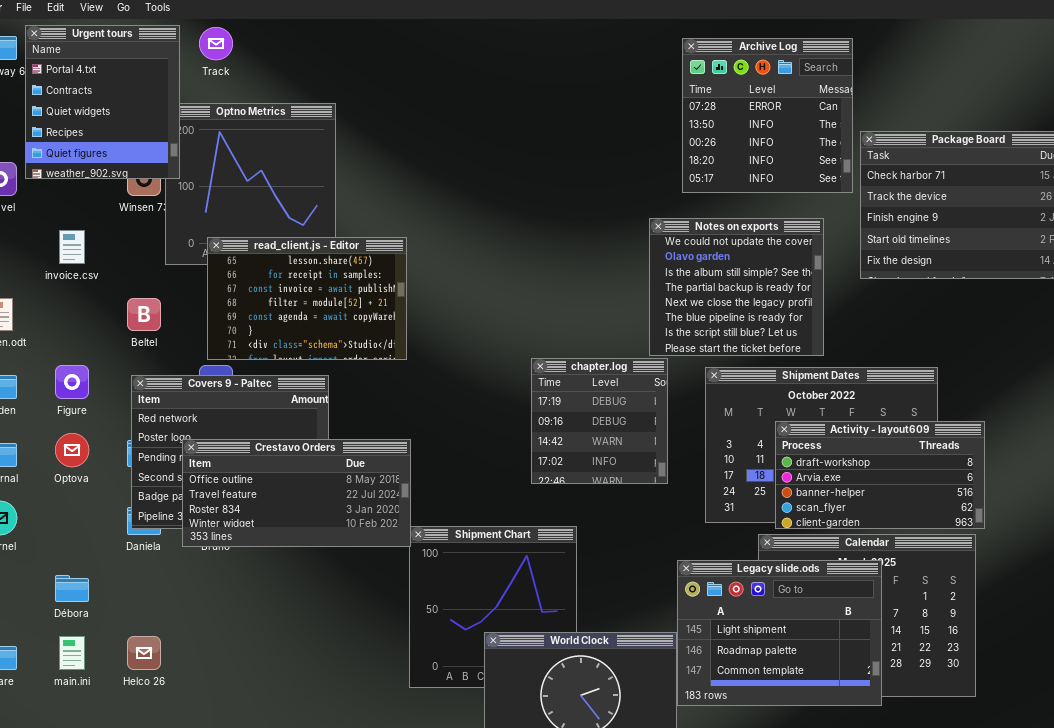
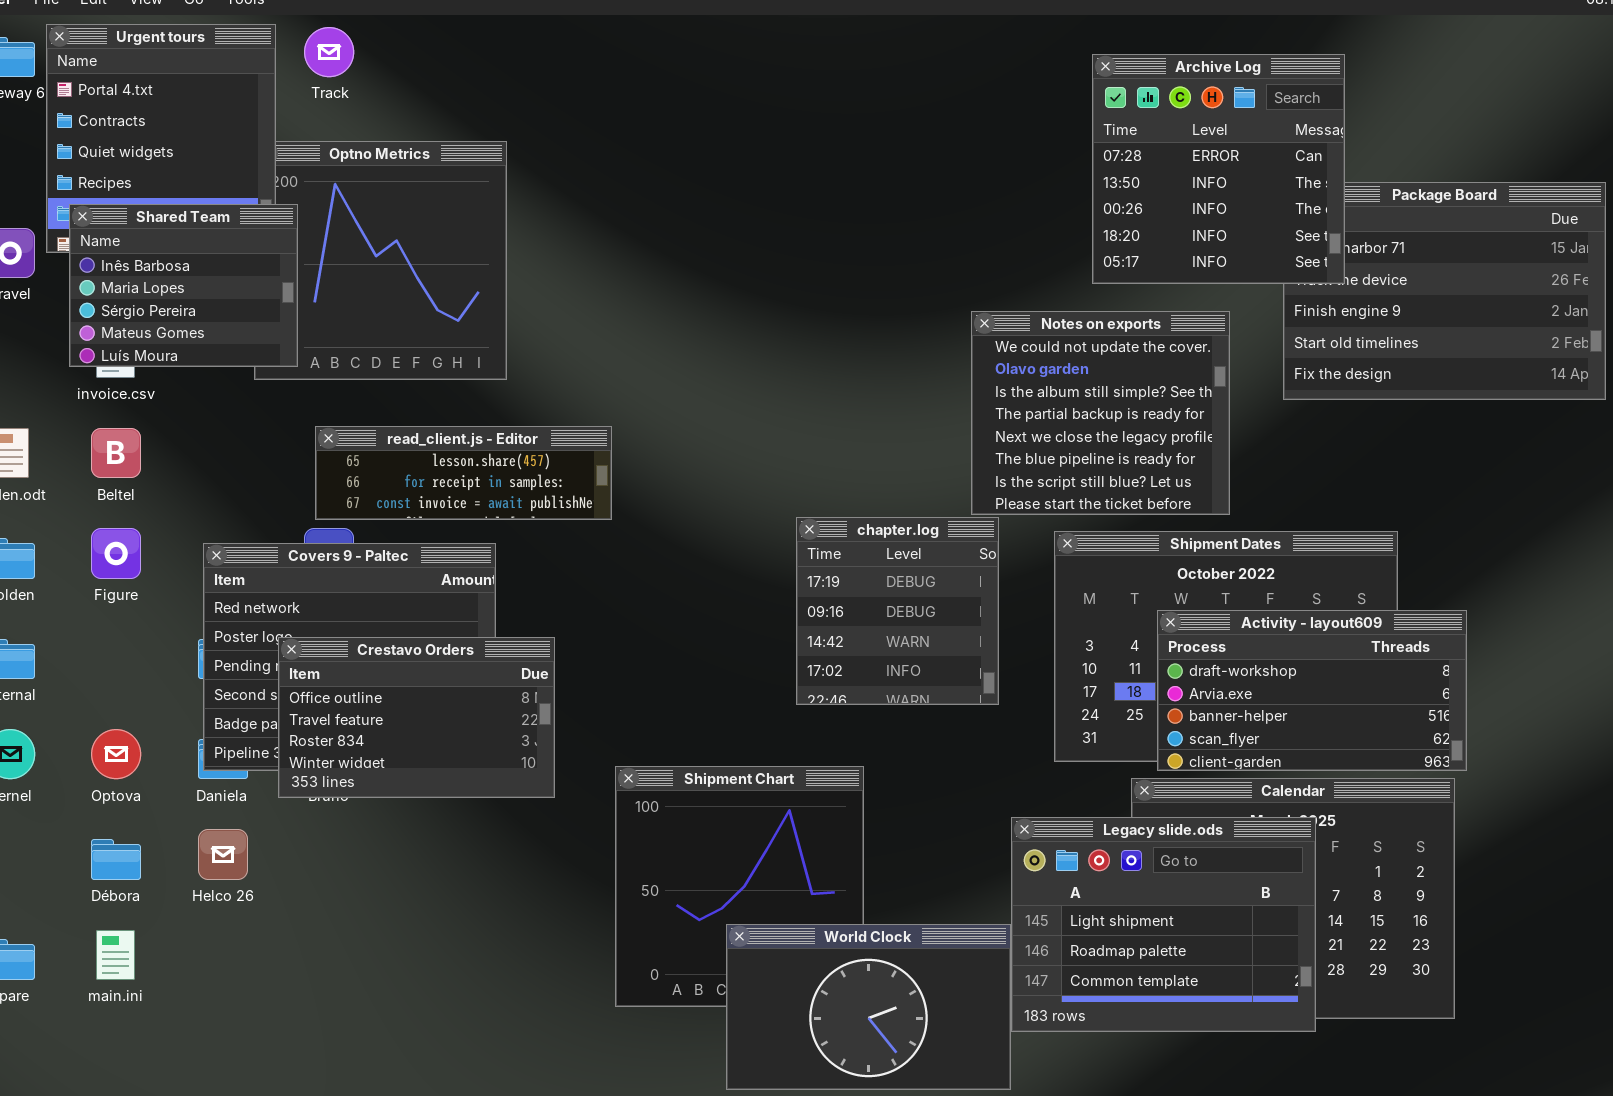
Archive Log: [682,38,853,193] -> [1092,54,1345,284], moved
Shared Team: none -> [69,204,298,367], opened
read_client.js - Editor: [207,237,407,360] -> [315,426,612,520], resized
Beltel: [127,298,161,331] -> [91,428,141,478], moved
Optova: [55,433,89,467] -> [91,729,141,779], moved
Crestavo Orders: [182,439,411,547] -> [278,637,555,798], resized
Helco 26: [127,636,161,670] -> [198,829,248,880], moved

